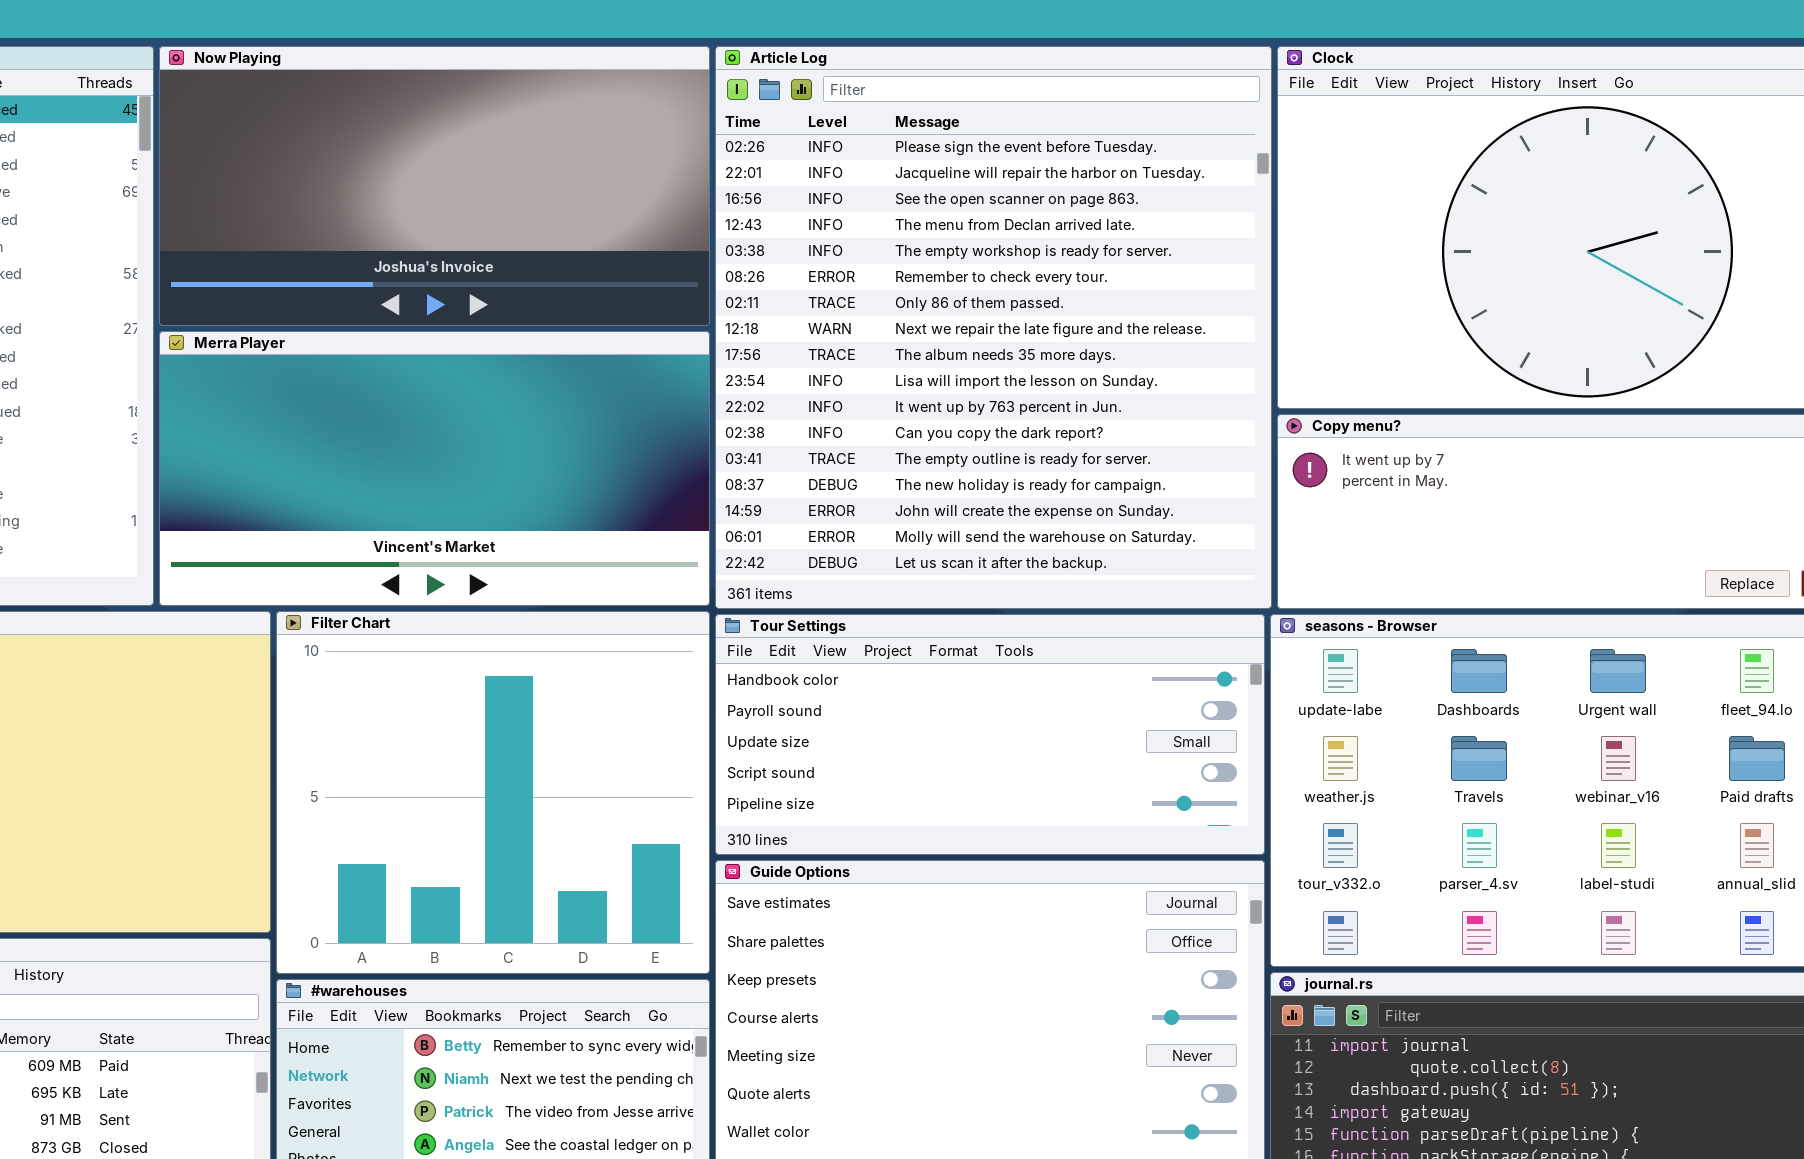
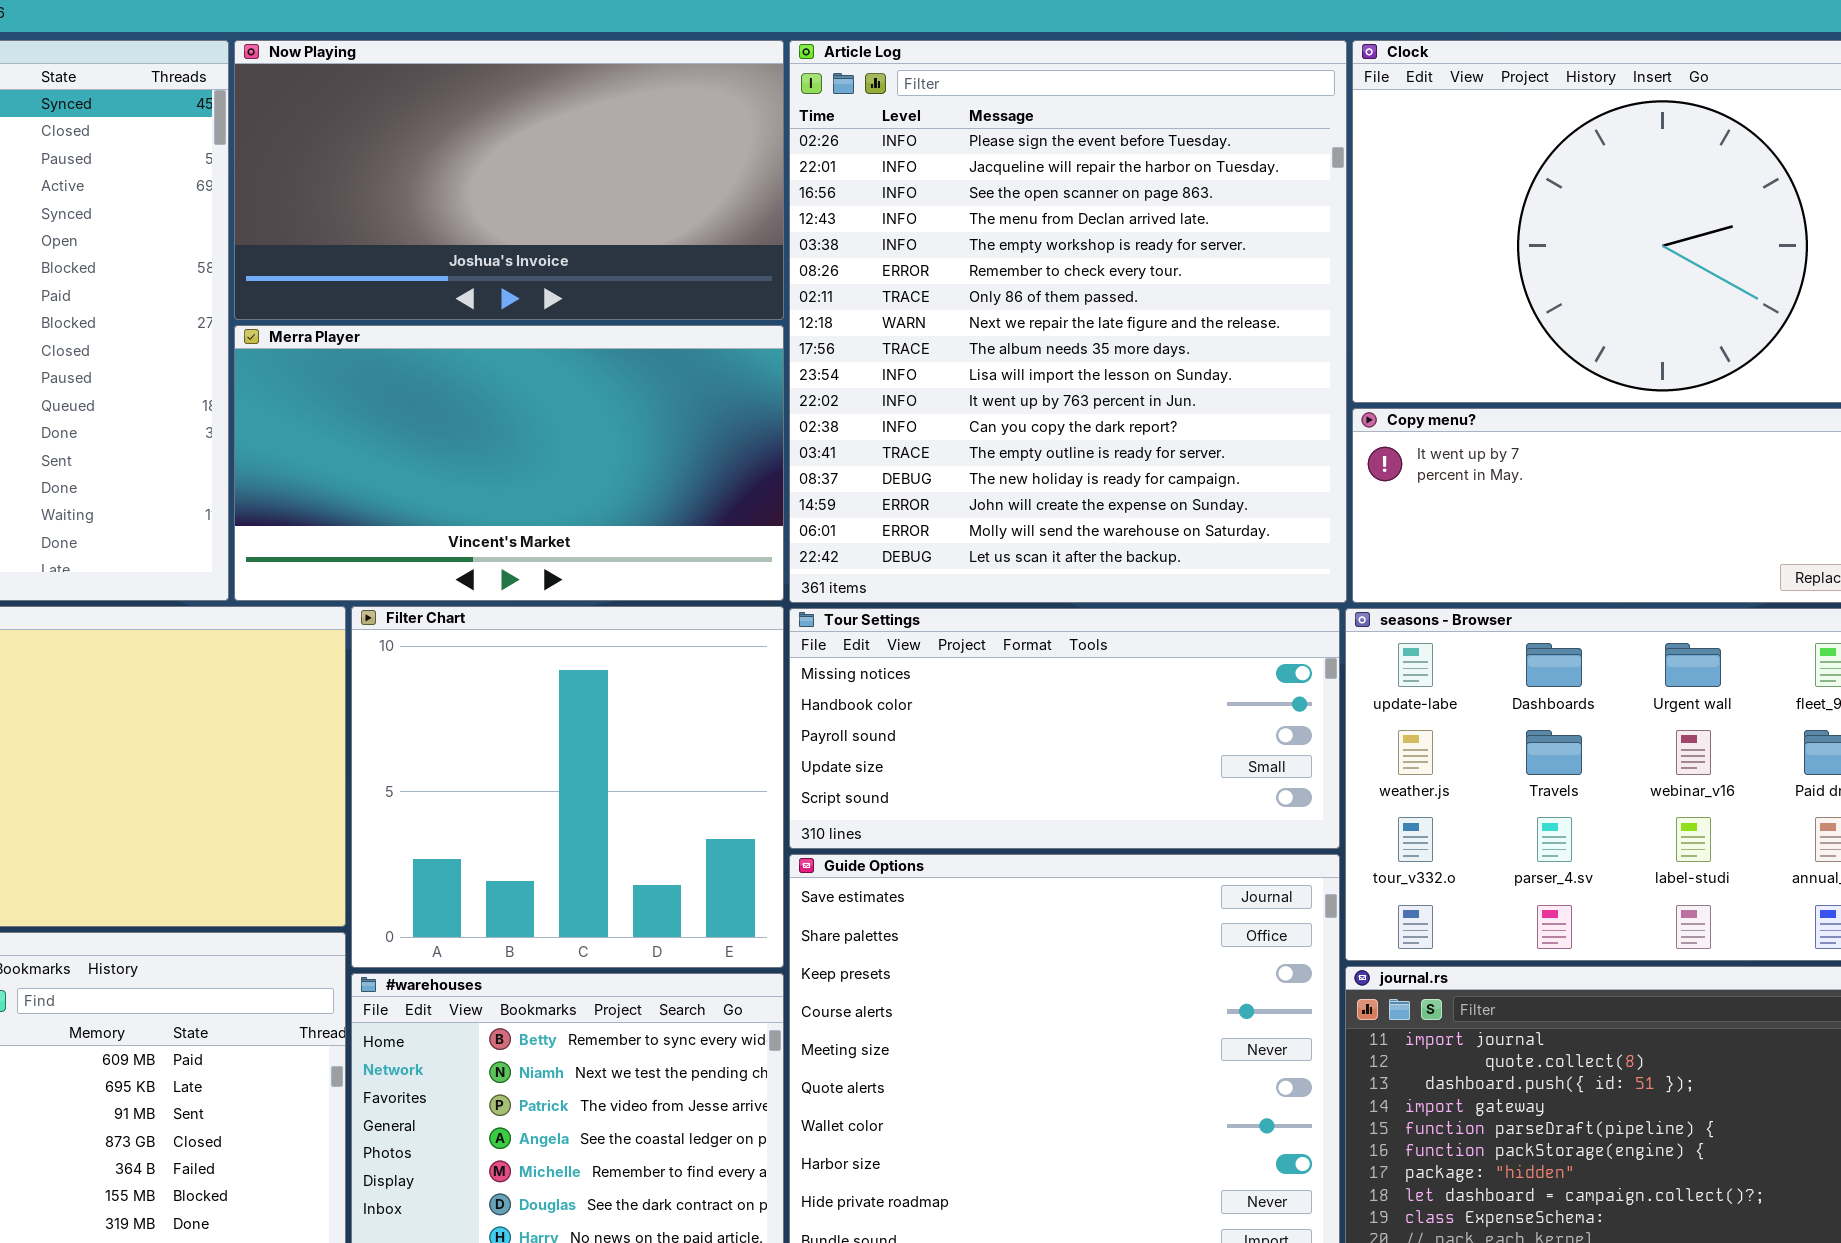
Tour Settings: [715,614,1265,855] -> [789,608,1340,849], scrolled up 1 row

